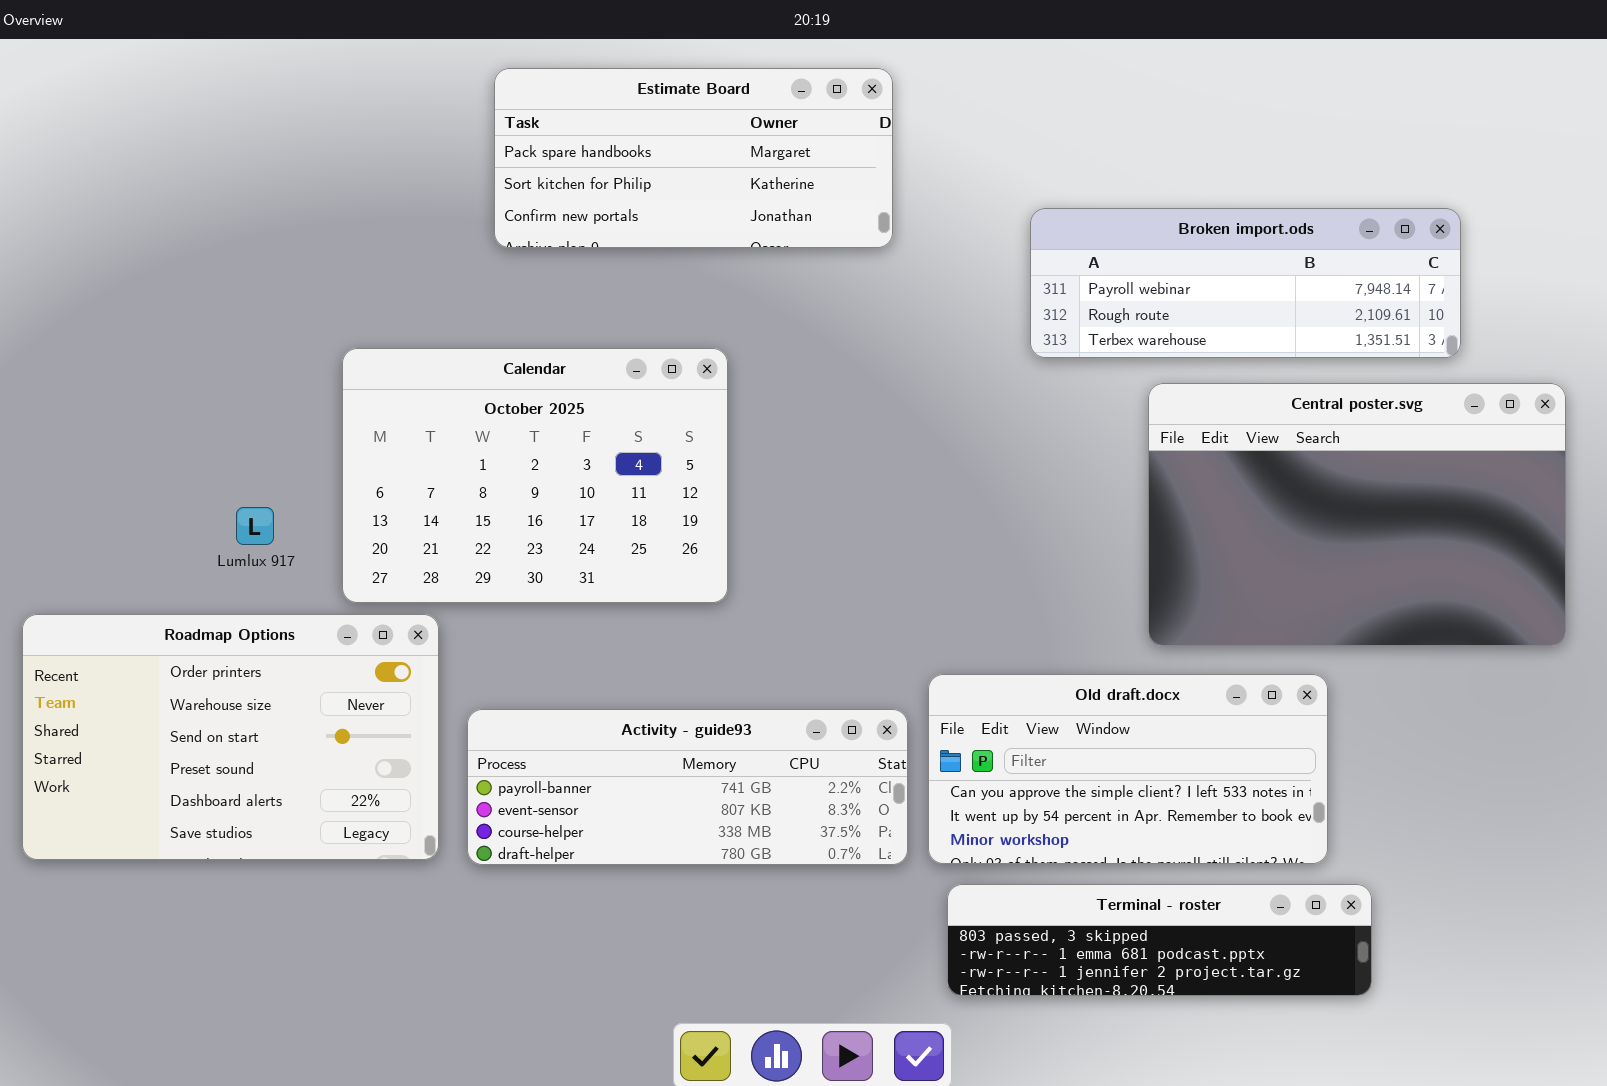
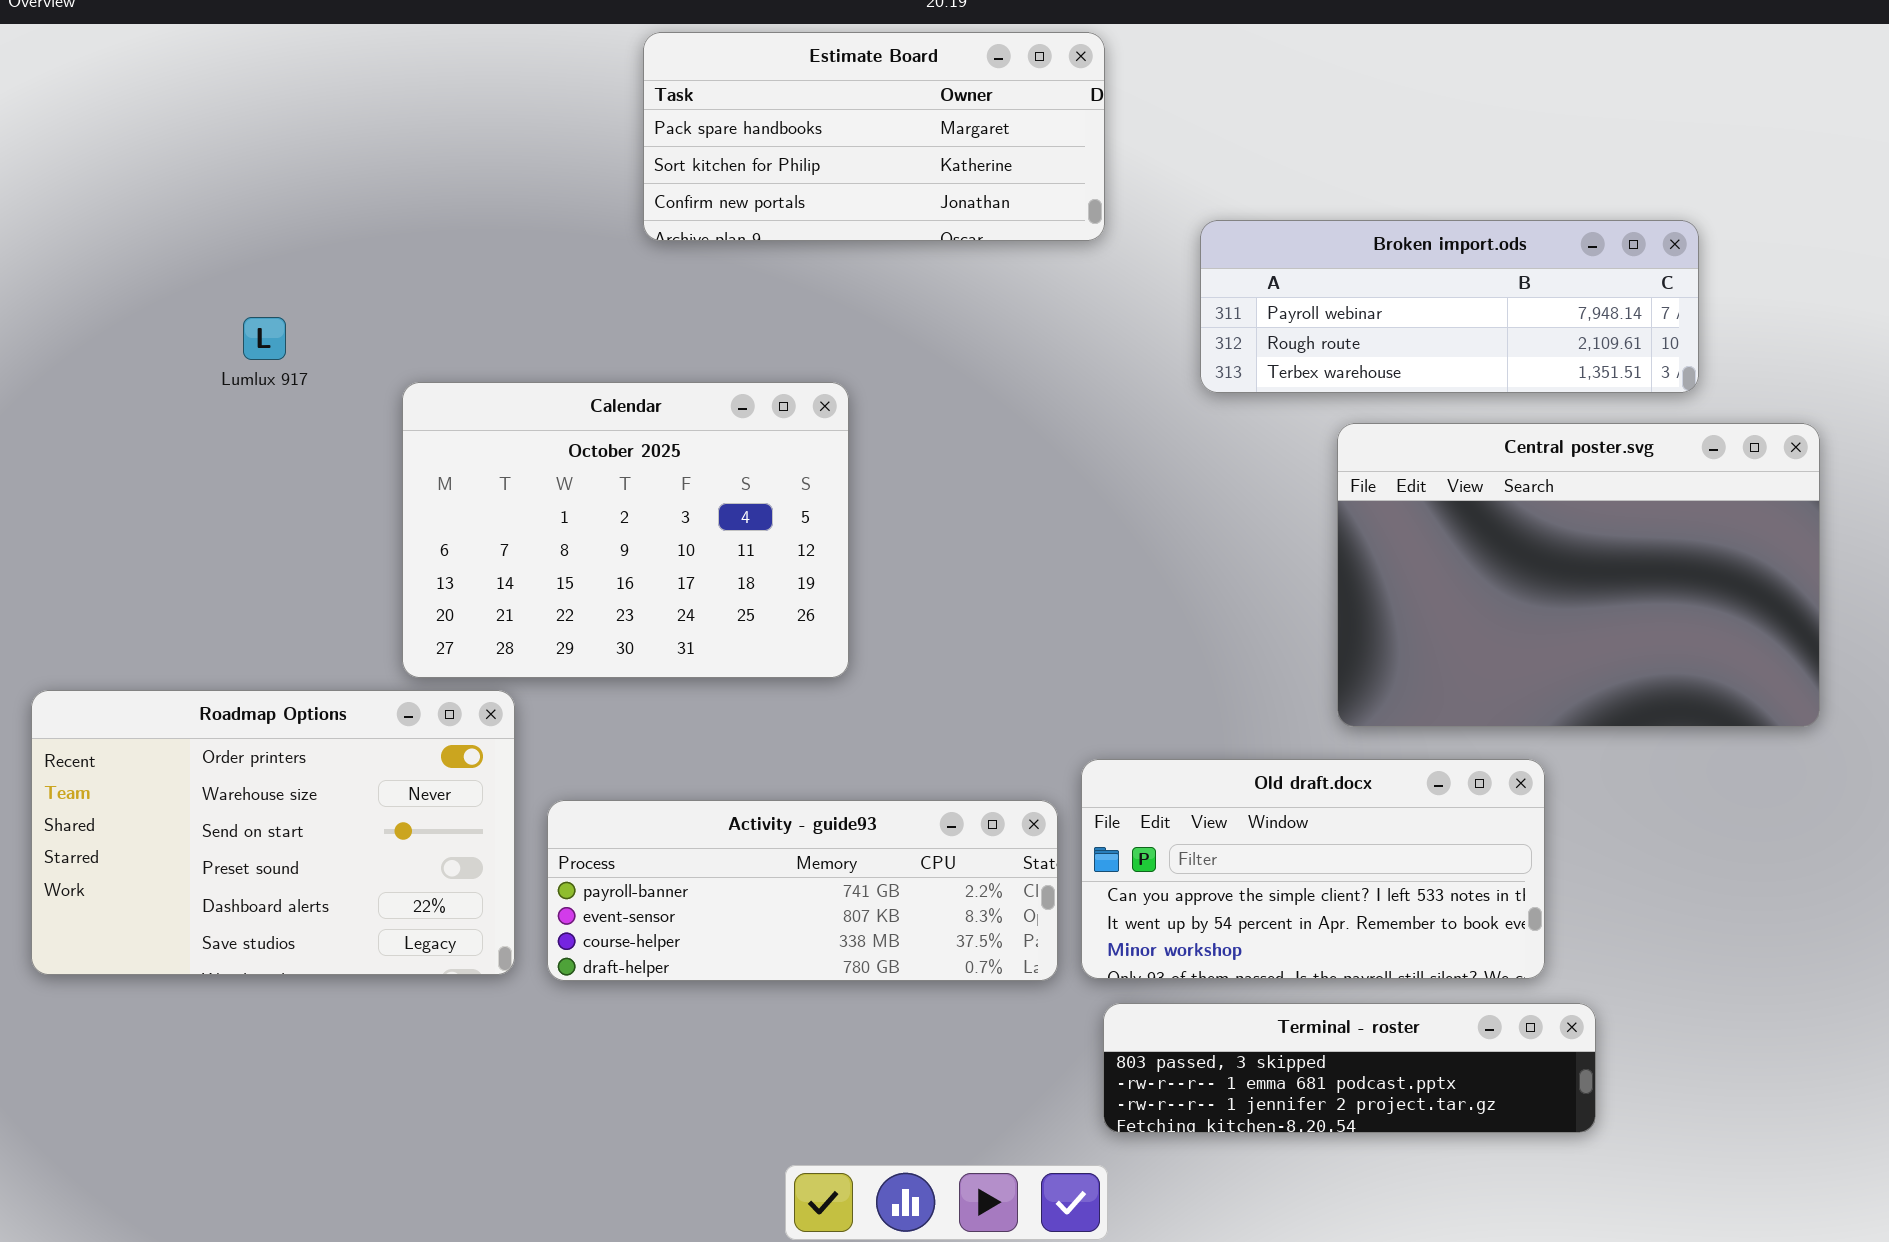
Estimate Board: [494,68,893,248] -> [643,32,1105,241], moved
Lumlux 917: [236,507,274,545] -> [243,317,286,360], moved

